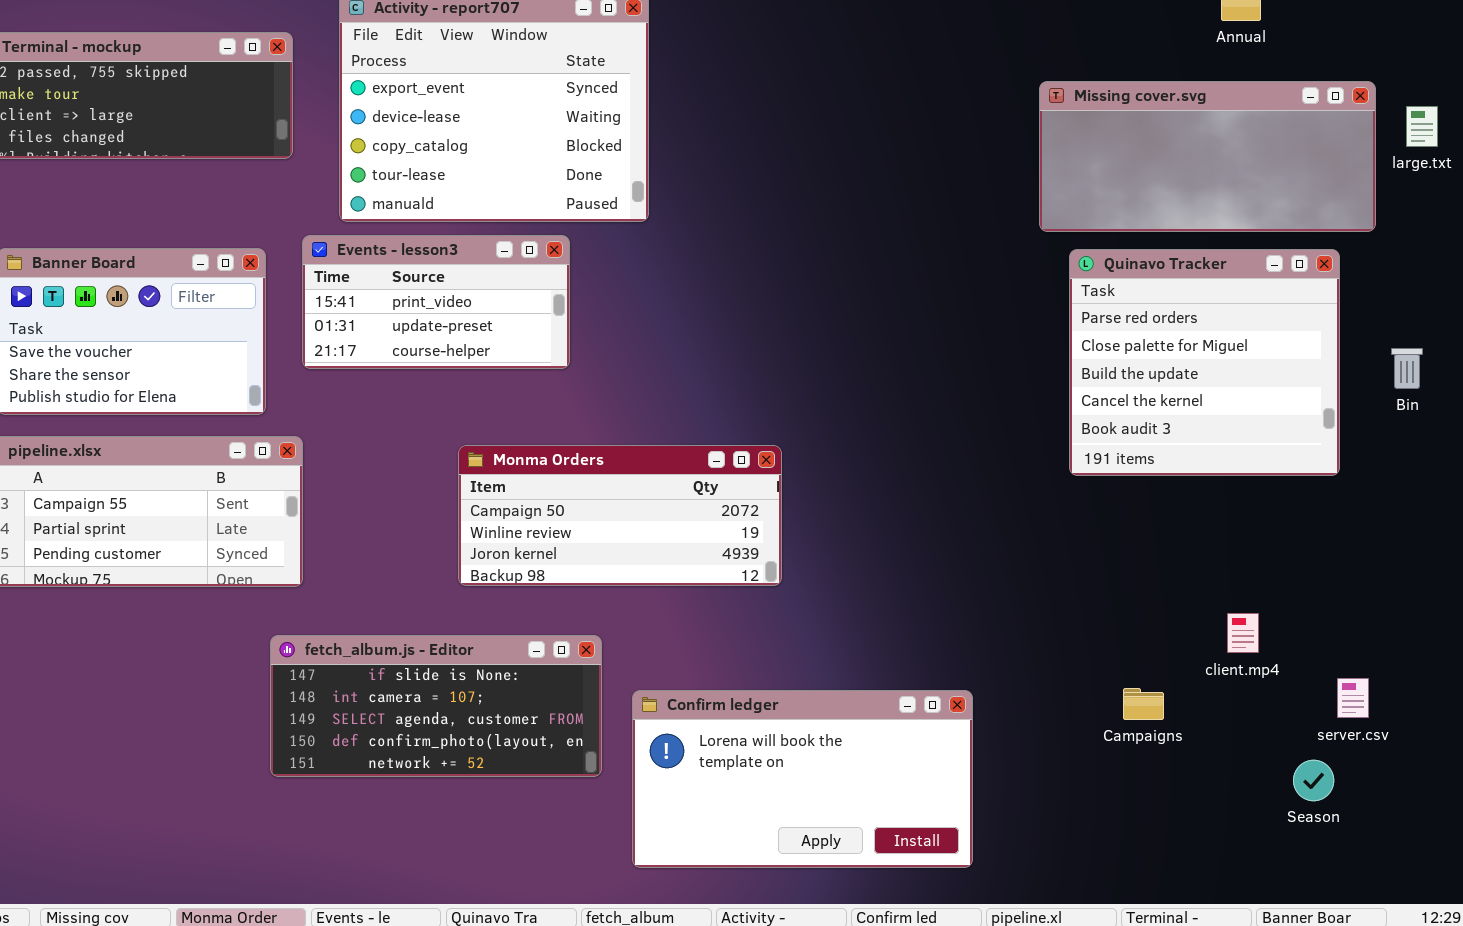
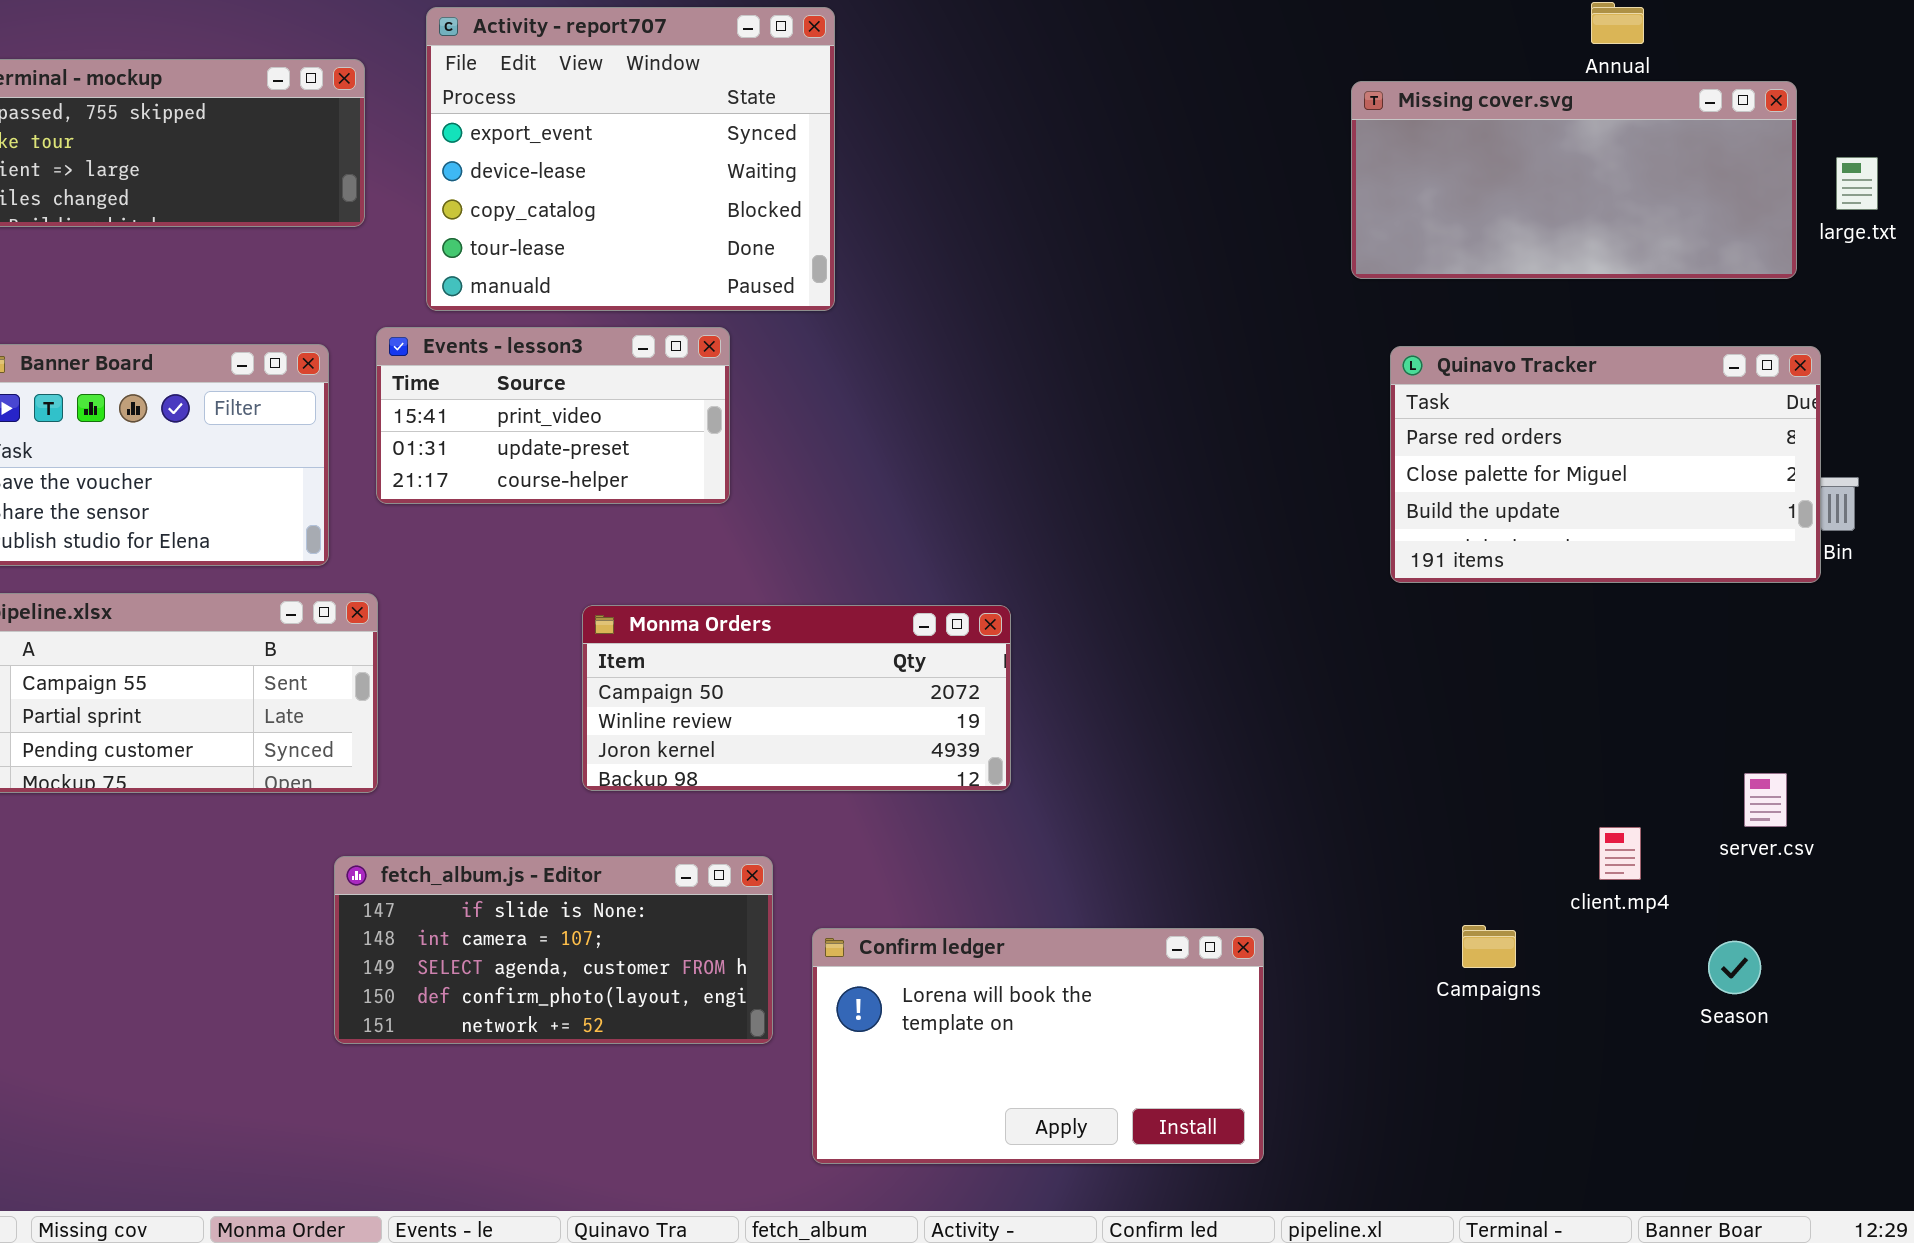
Missing cover.svg: [1039,81,1376,232] -> [1351,81,1797,279], moved
Quinavo Tracker: [1069,249,1340,476] -> [1390,346,1821,583], resized
server.csv: [1337,678,1369,718] -> [1744,773,1787,827], moved
Season: [1293,760,1334,801] -> [1708,941,1761,994], moved

